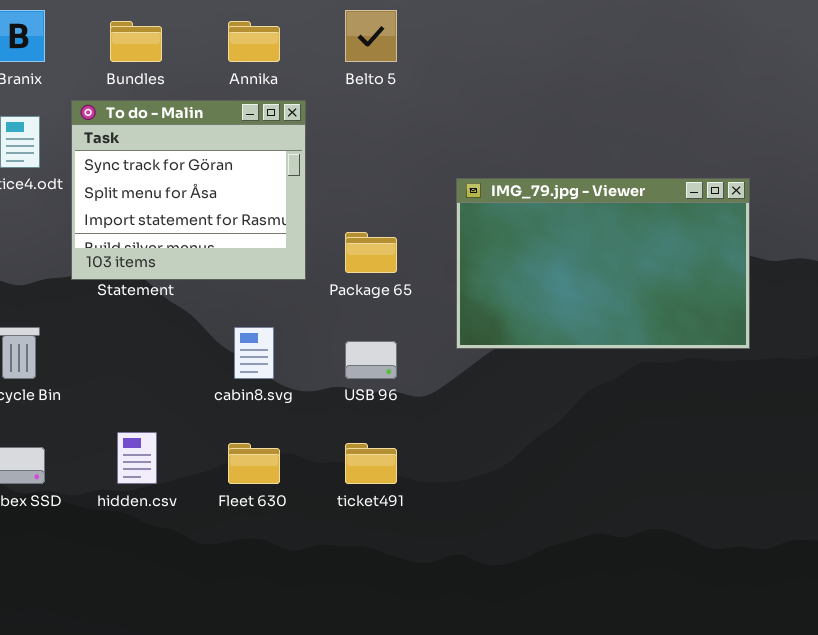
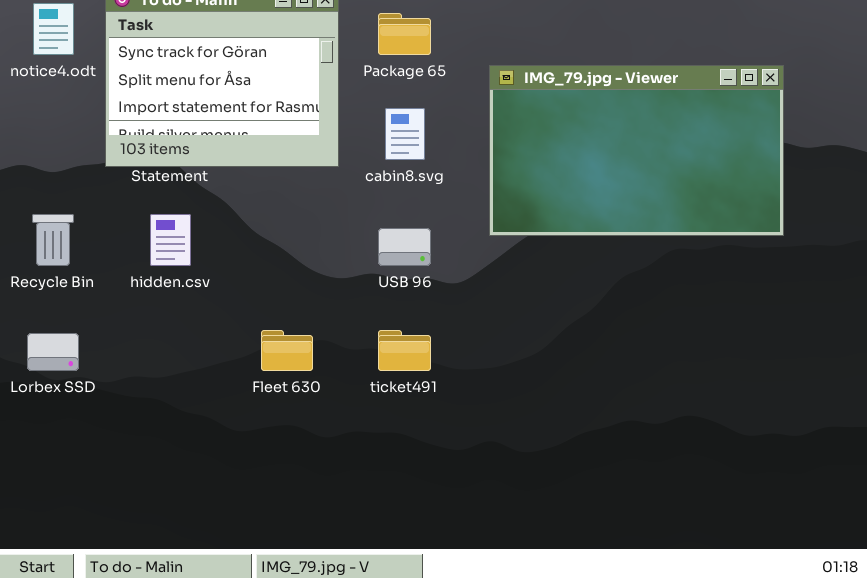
Package 65: [345,232,397,273] -> [378,13,431,55], moved
cabin8.svg: [234,327,274,379] -> [385,108,425,160], moved
hidden.csv: [117,432,157,484] -> [150,214,191,266], moved

